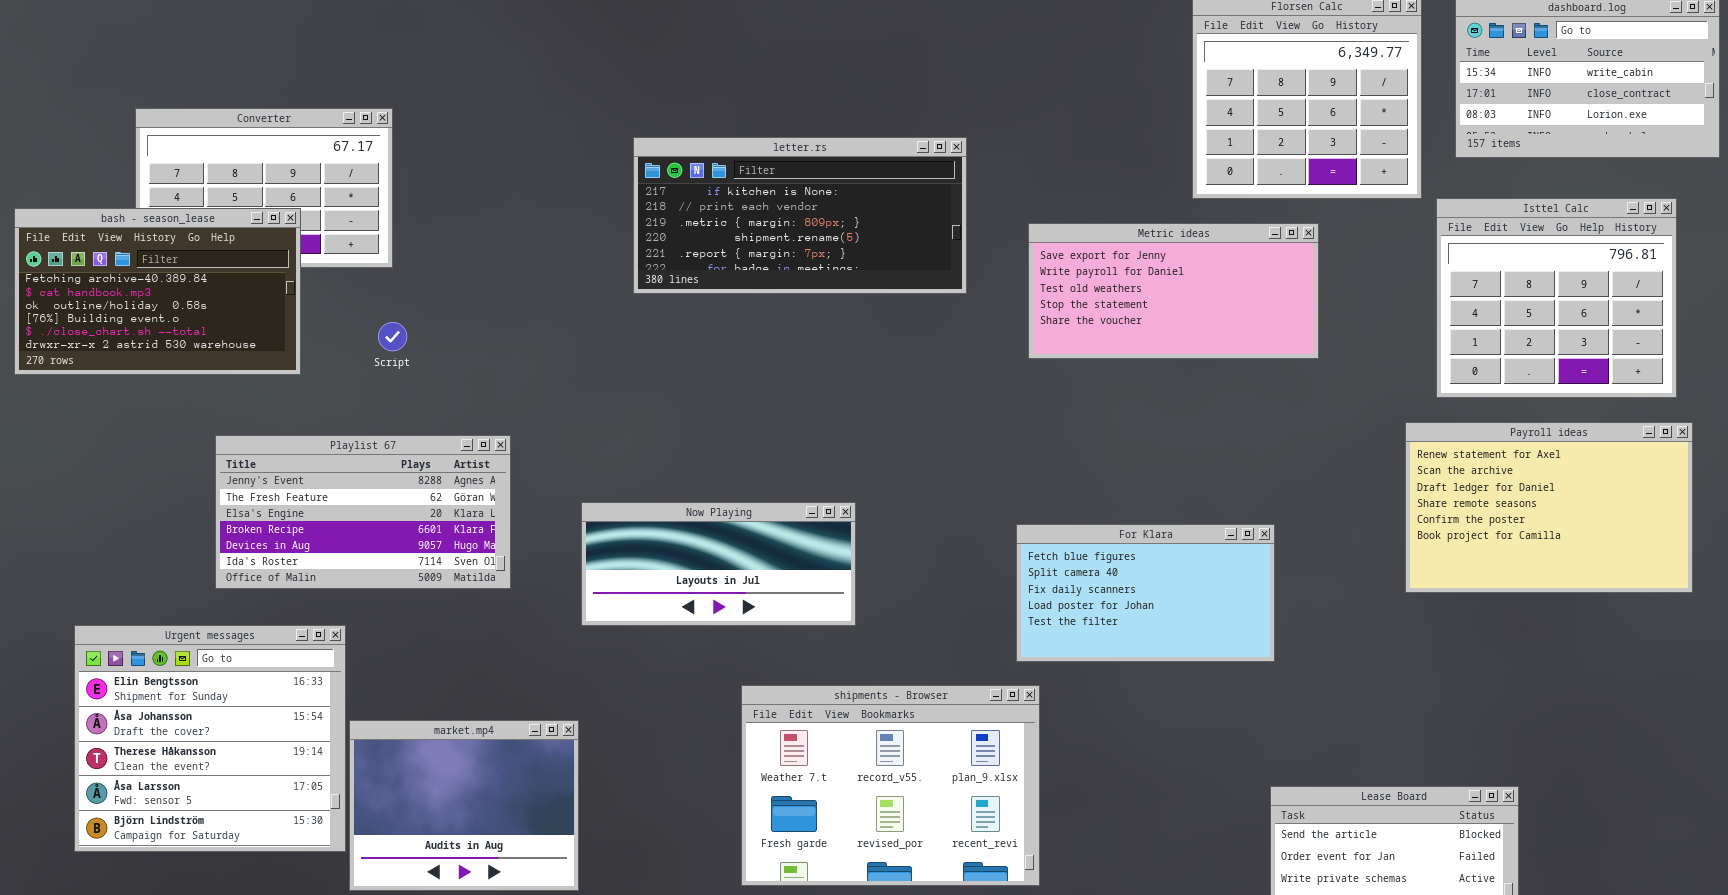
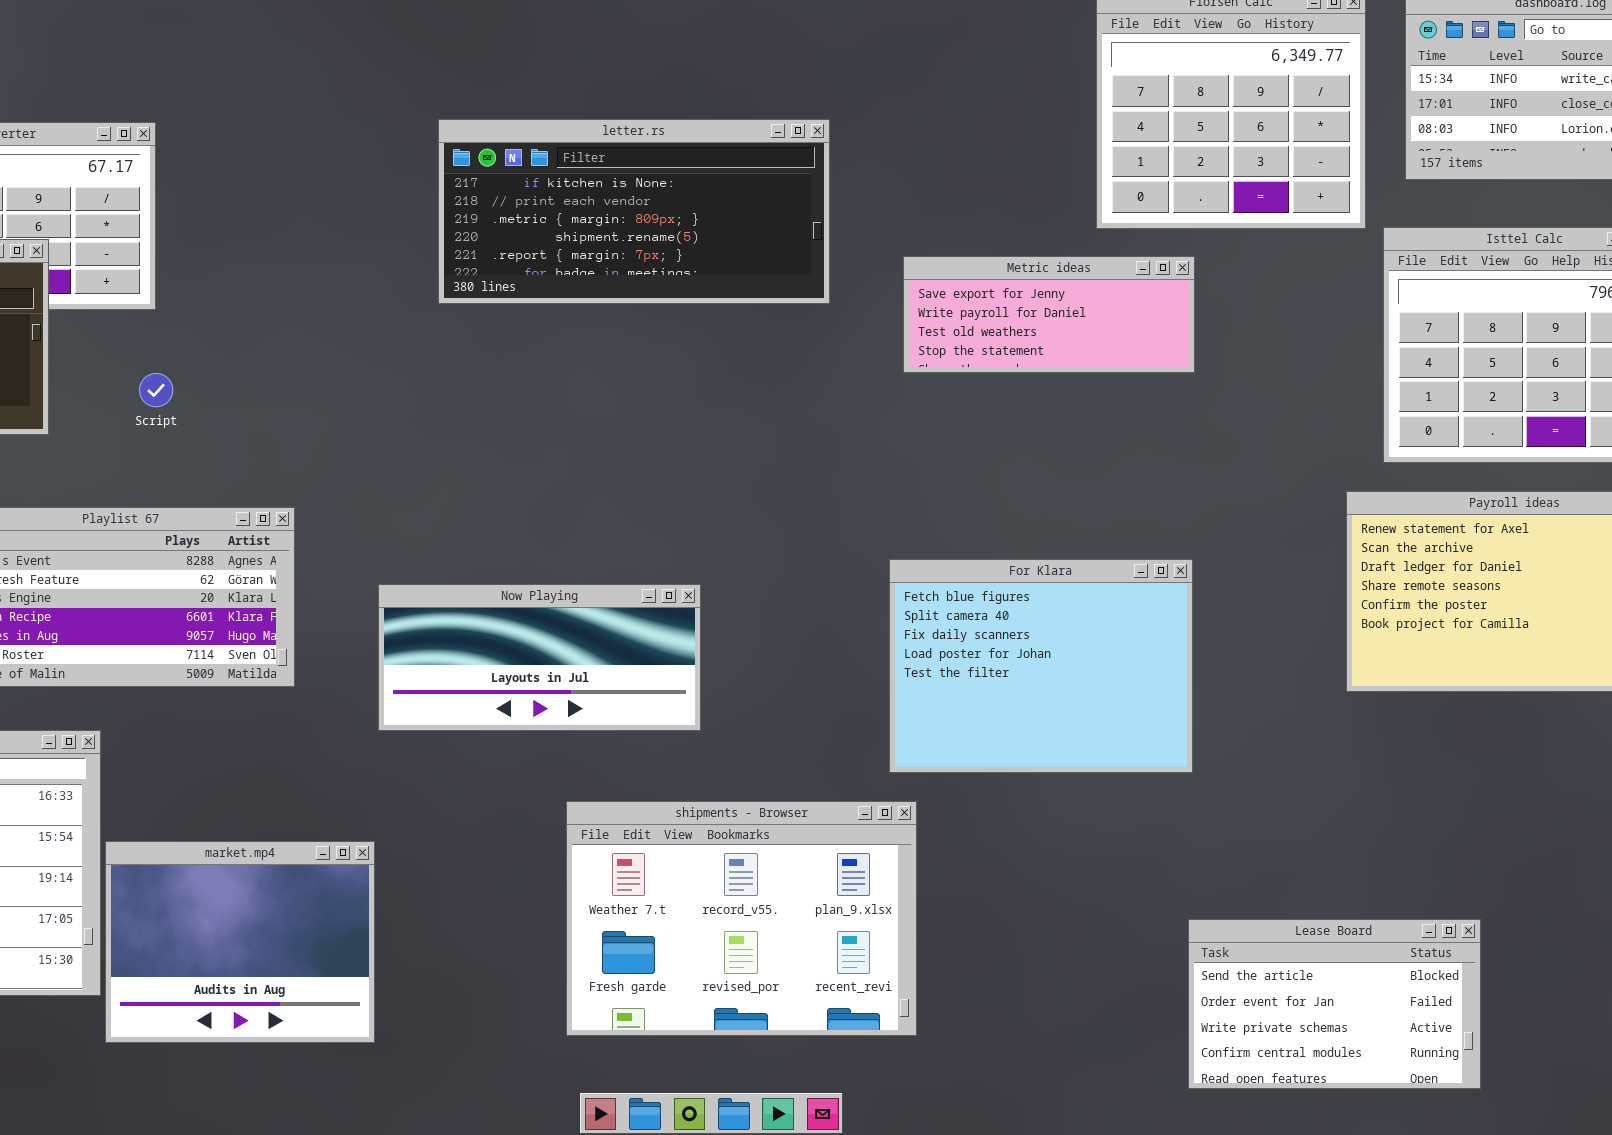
letter.rs: [633,137,967,294] -> [438,119,830,304], moved
Metric ideas: [1028,223,1319,359] -> [903,256,1195,373], resized
For Klara: [1016,524,1275,662] -> [889,559,1193,773], resized

